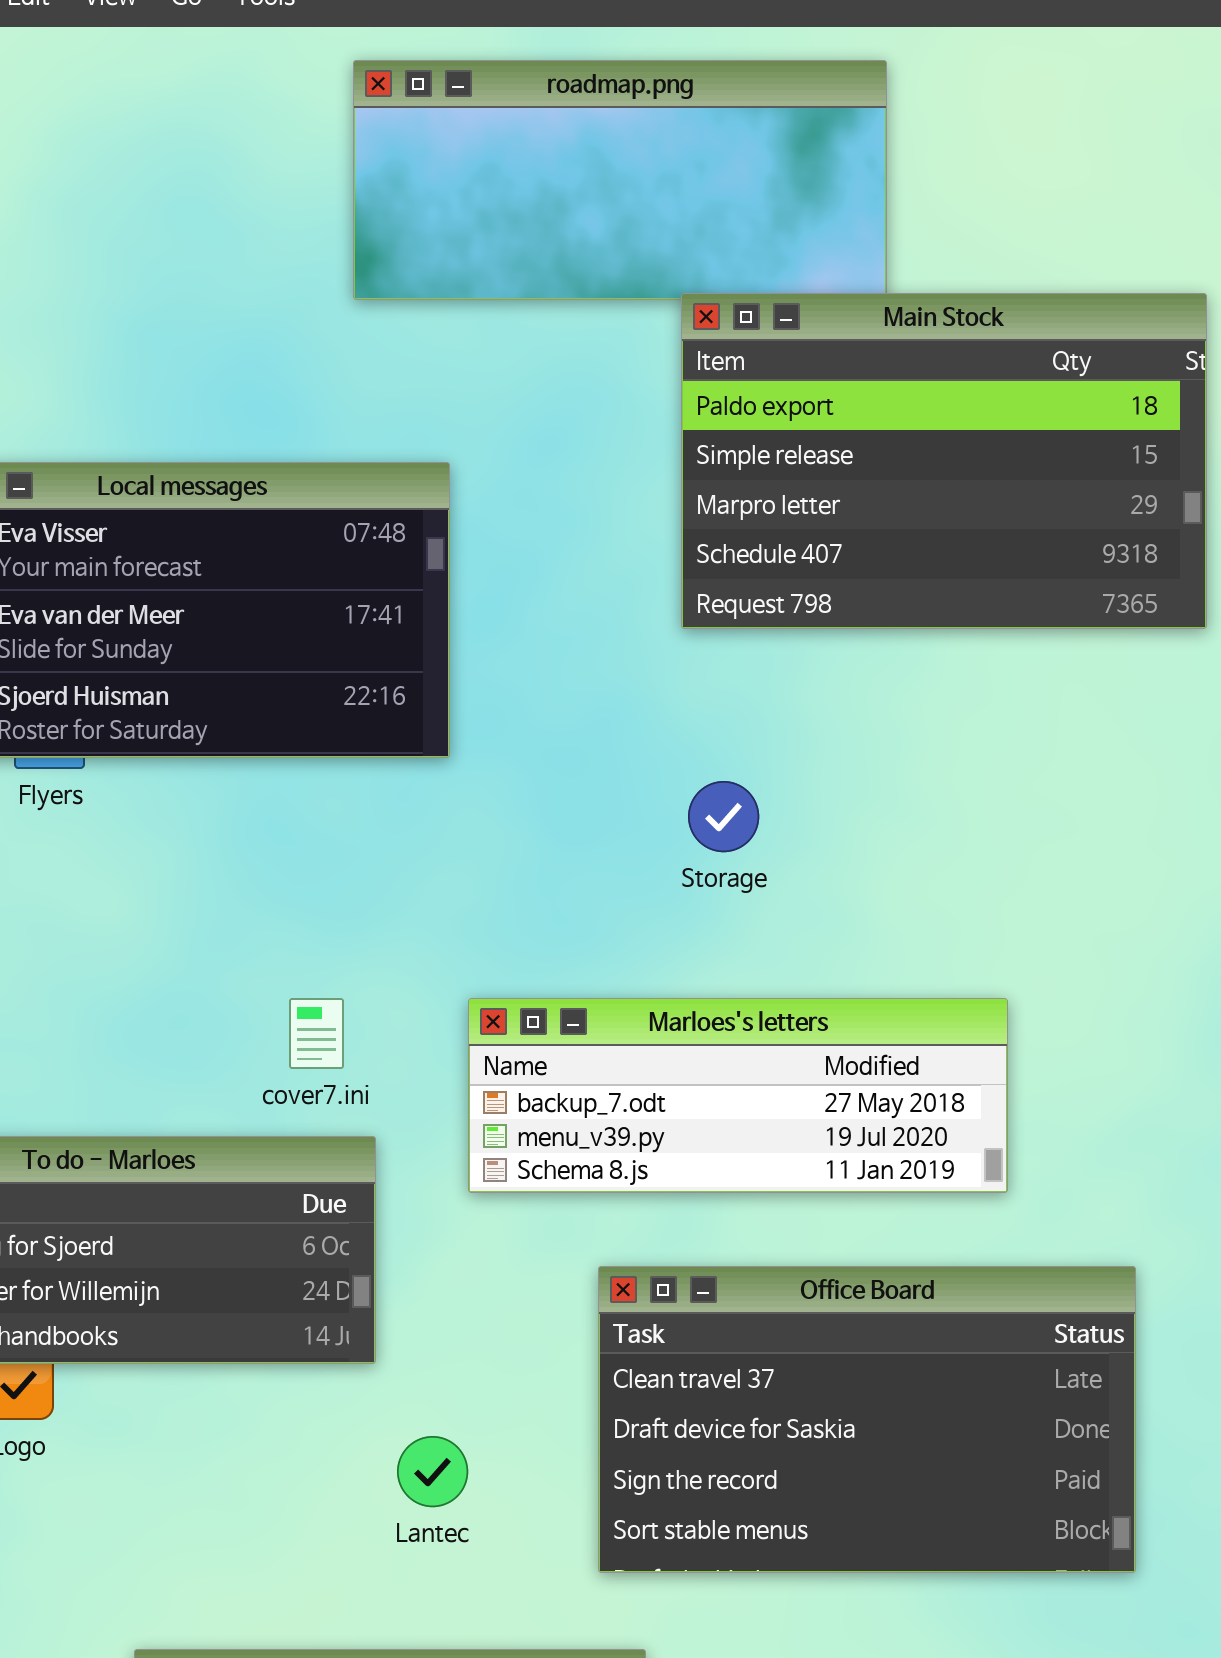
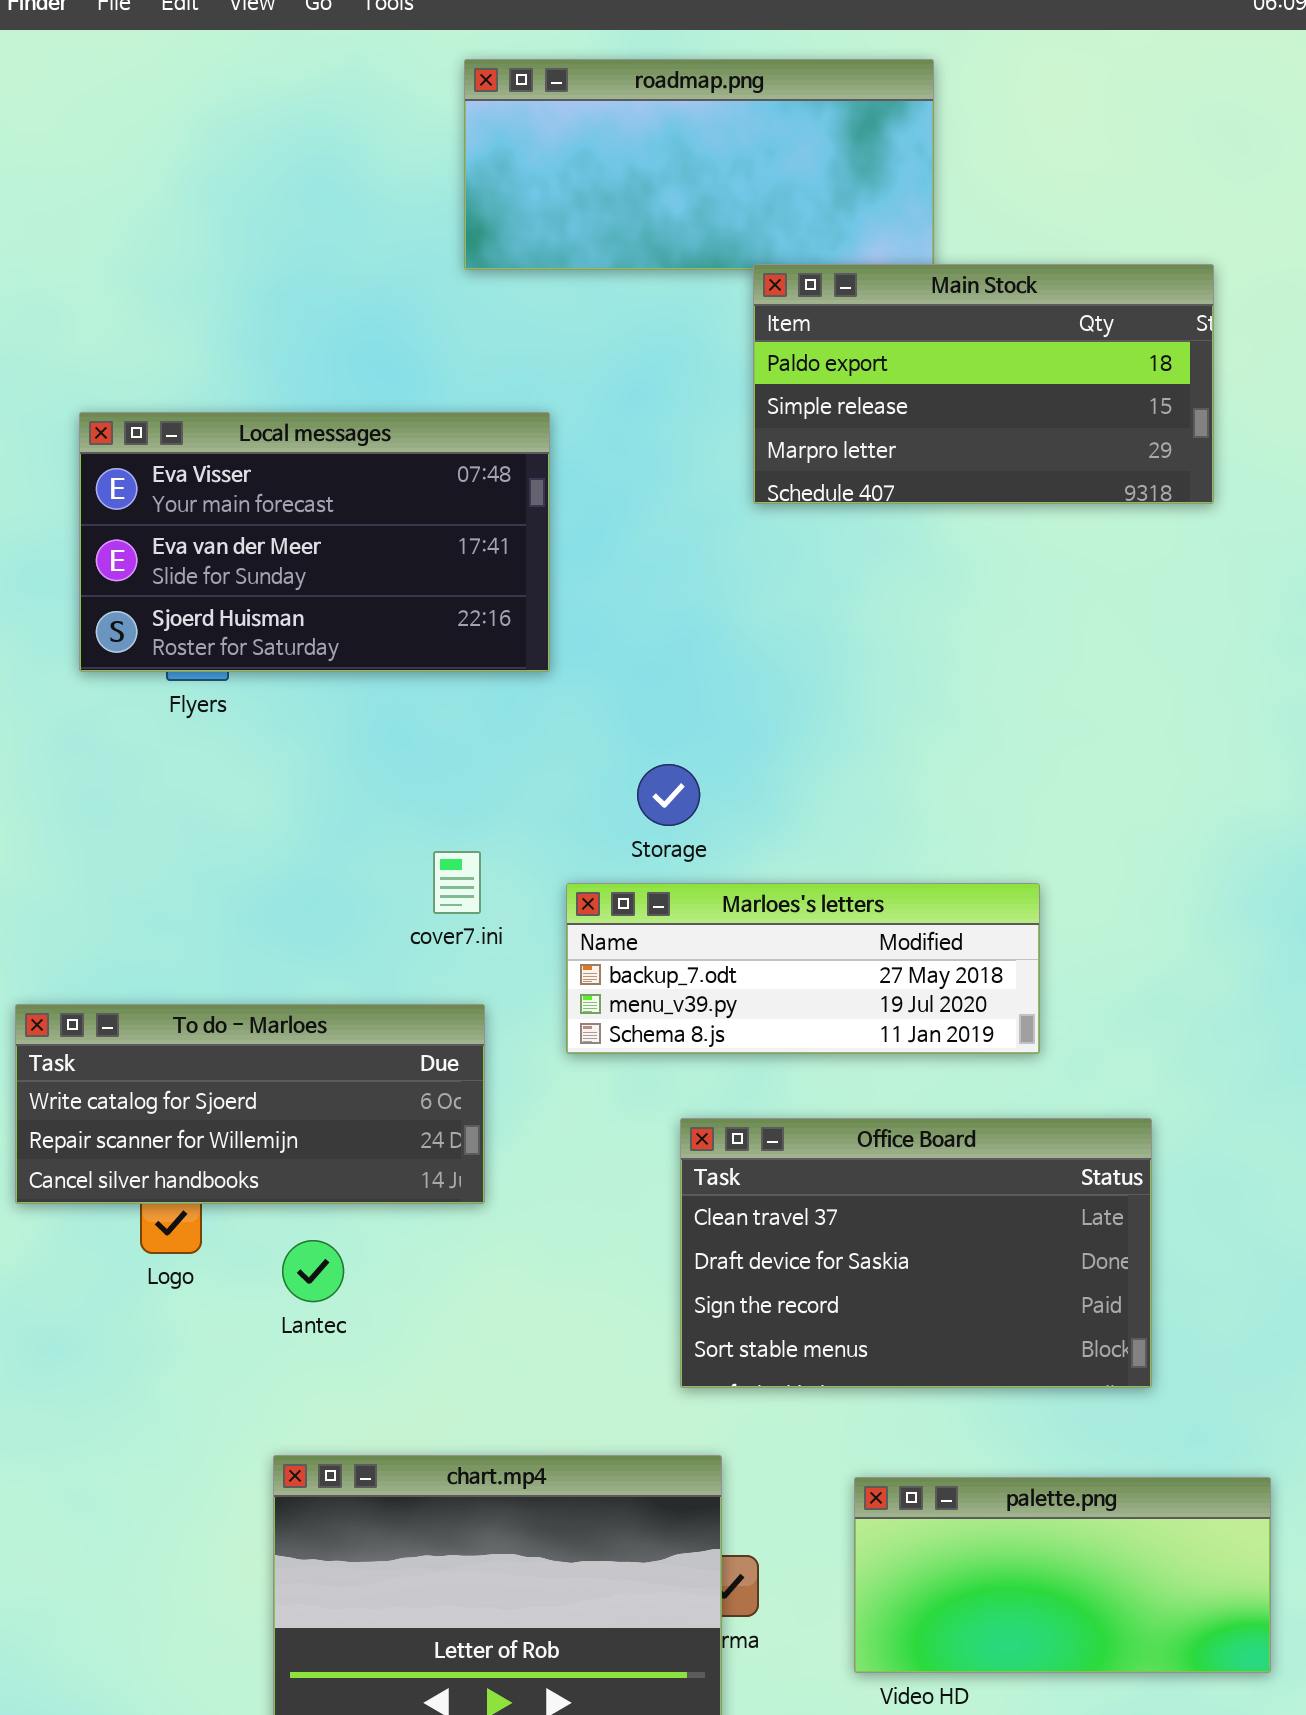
Main Stock: [681,293,1207,629] -> [753,264,1214,504], resized
Storage: [688,781,759,852] -> [637,764,700,826], moved
cover7.ini: [289,998,344,1069] -> [433,851,481,914], moved
Lantec: [397,1436,468,1507] -> [282,1240,344,1302], moved

